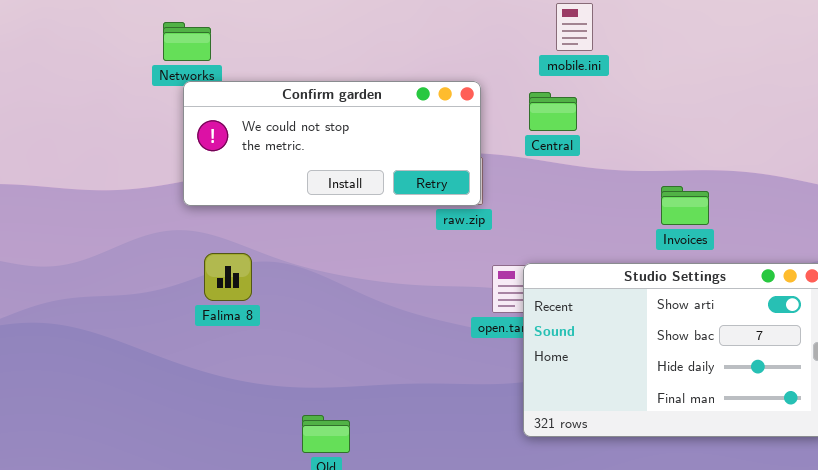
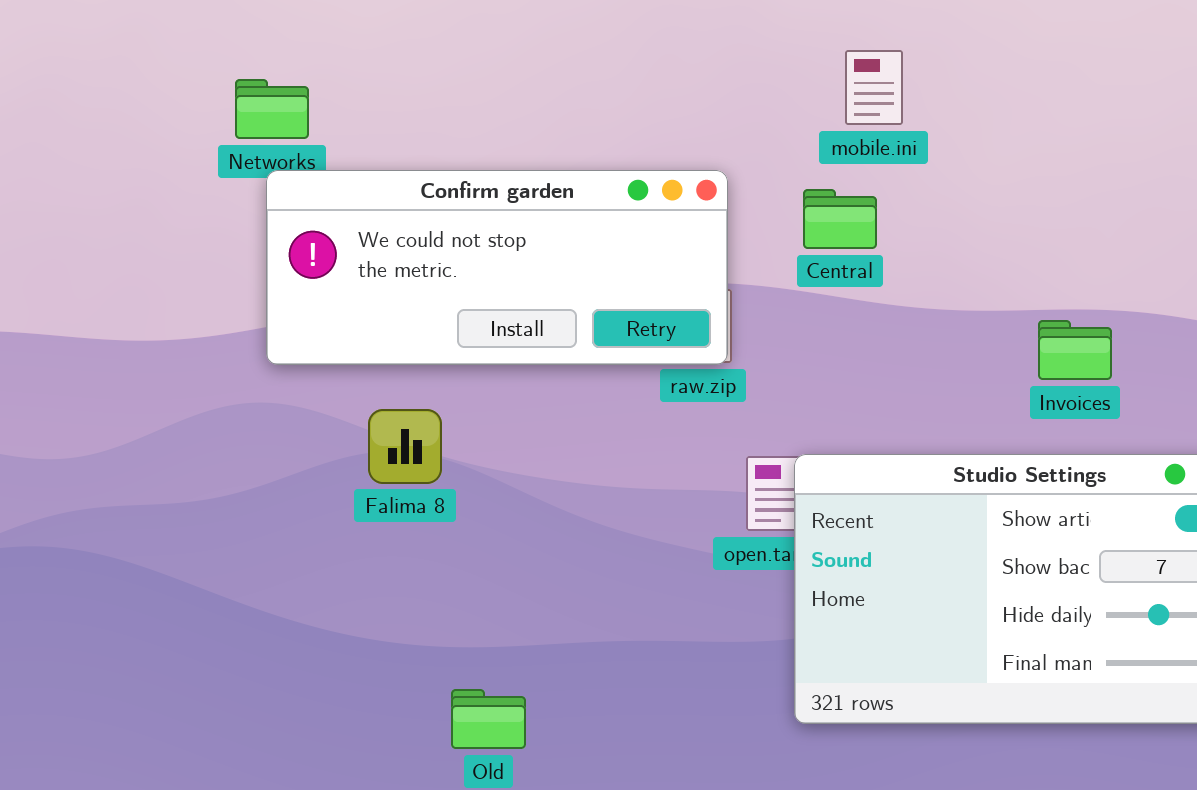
Invoices: [661,186,709,225] -> [1038,320,1112,380], moved
Falima 8: [204,253,252,301] -> [368,409,442,484], moved

